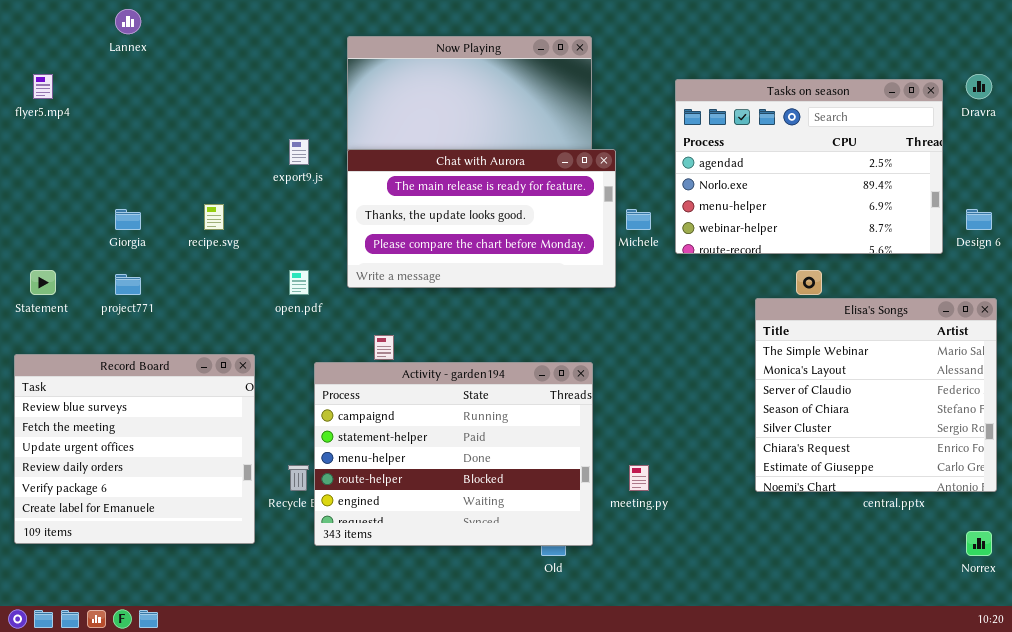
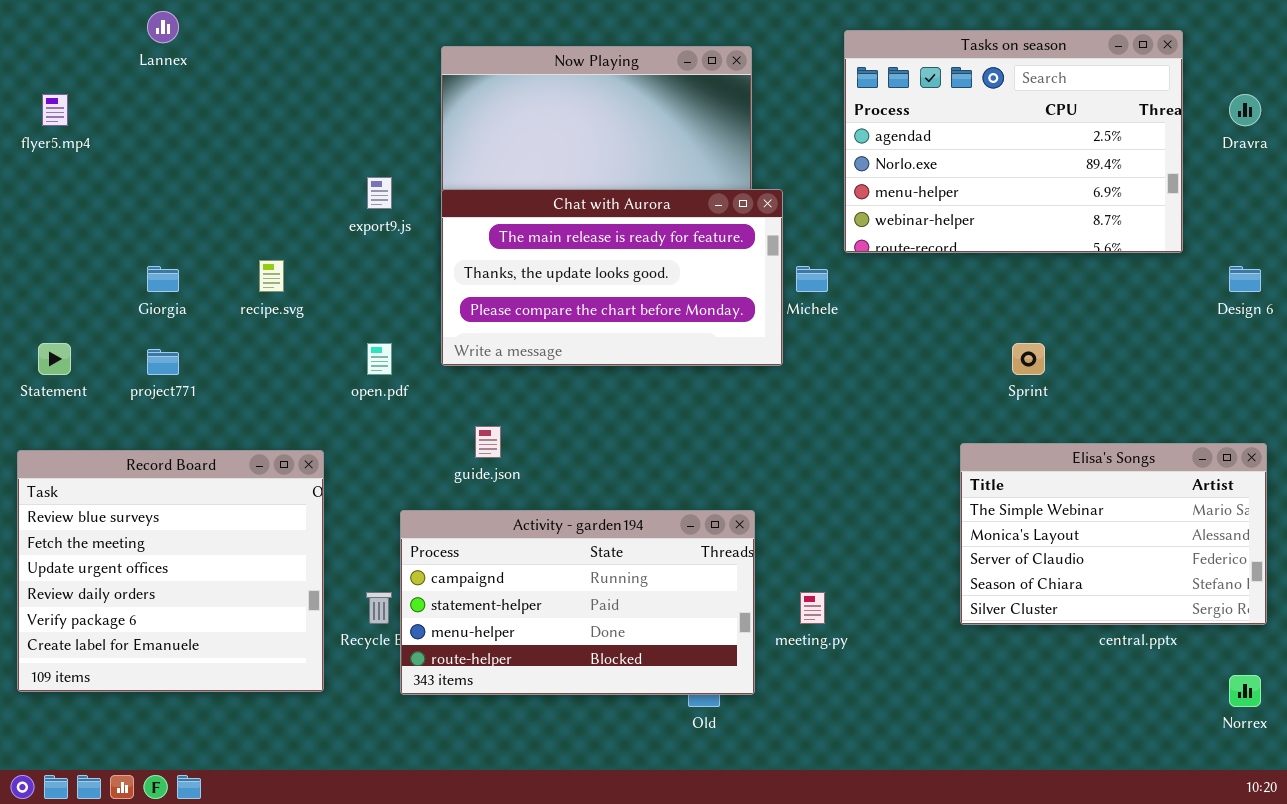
Tasks on season: [675,79,943,254] -> [844,30,1183,253], moved
Elisa's Songs: [755,298,997,492] -> [960,443,1267,625], resized
Activity - garden194: [314,362,593,546] -> [400,510,755,695], resized

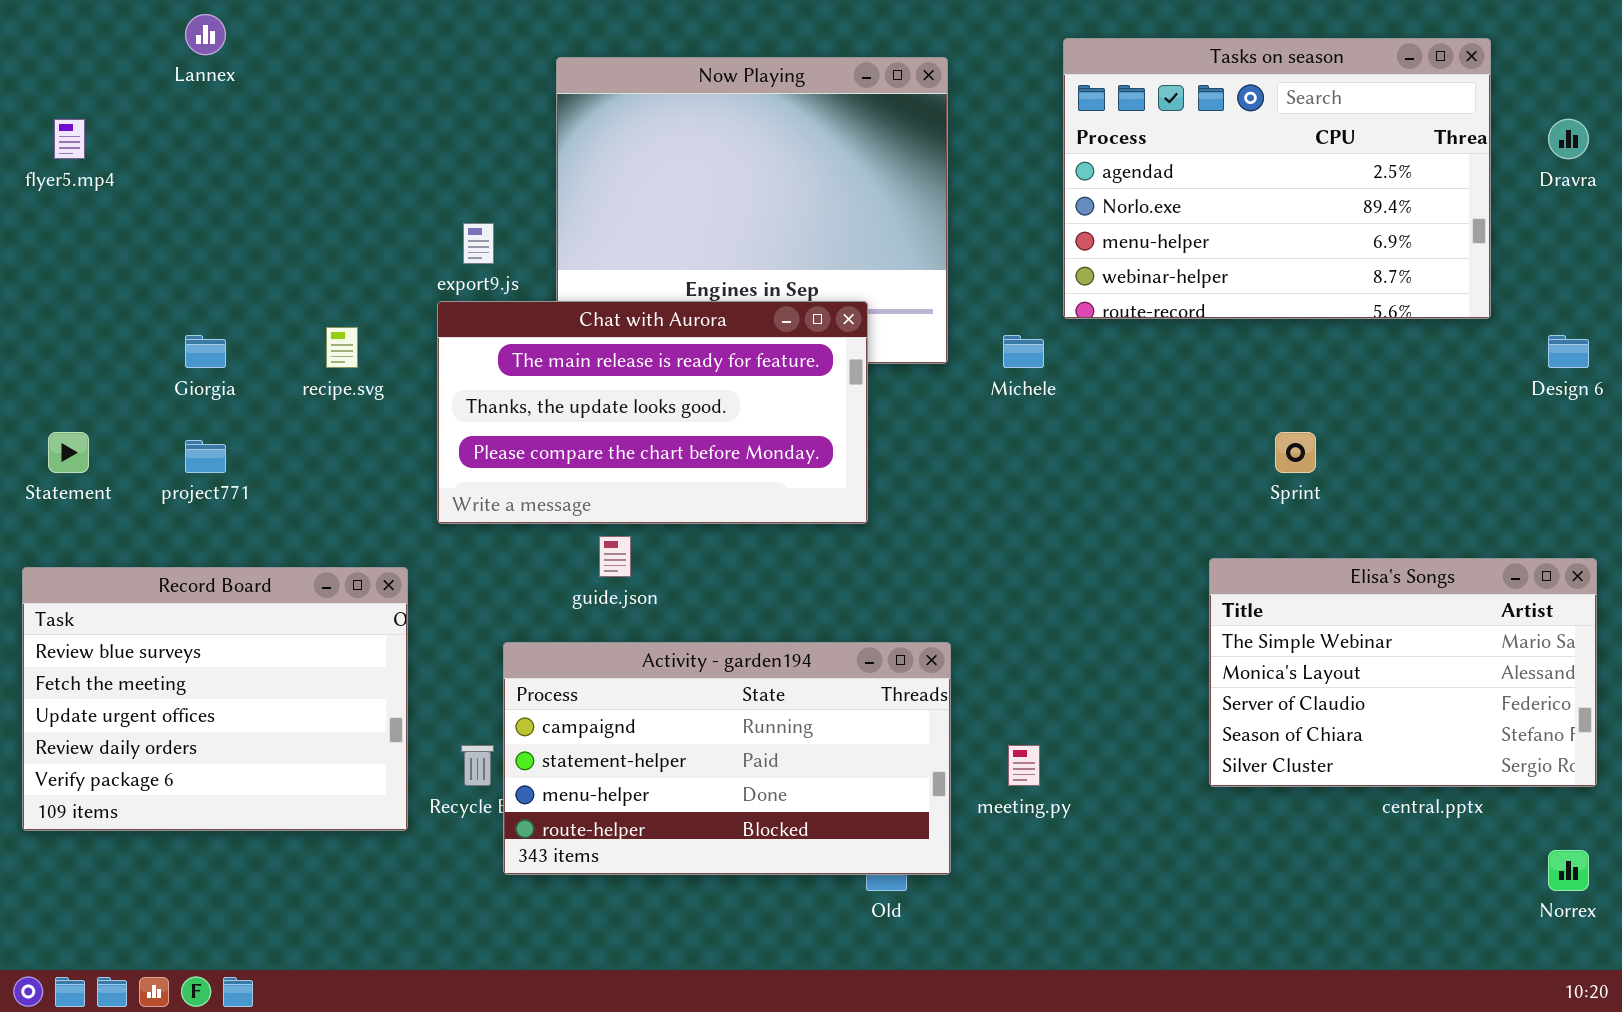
Chat with Aurora: [441,189,783,366] -> [437,301,868,524], moved
Record Board: [17,450,324,692] -> [22,567,408,831], resized

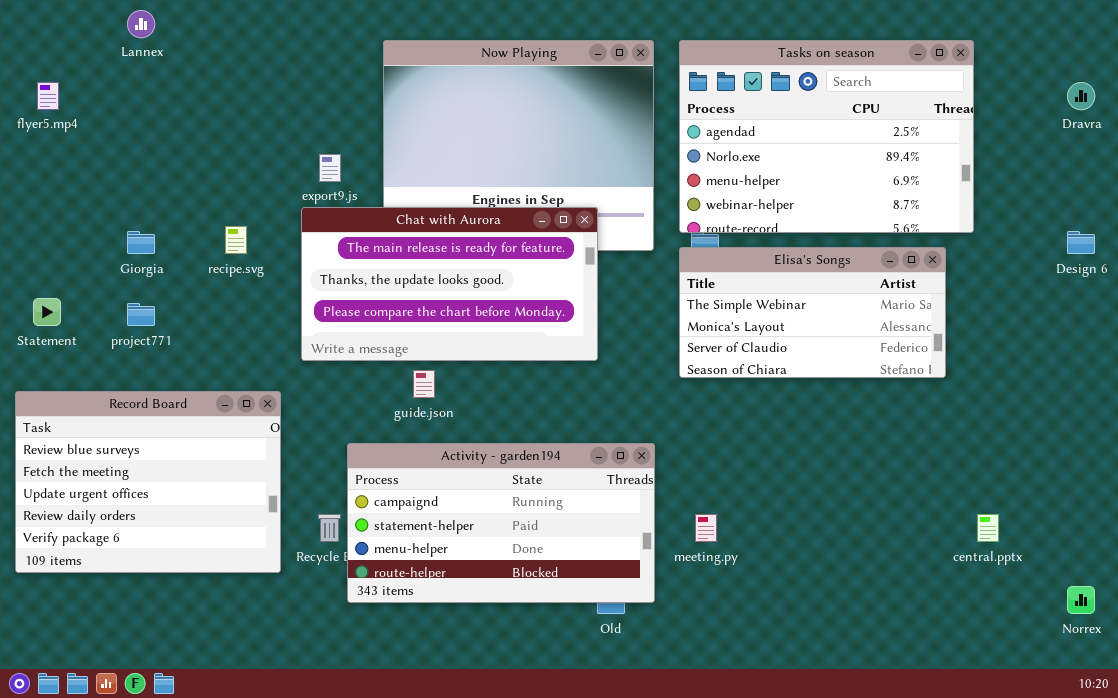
Tasks on season: [1063,38,1491,319] -> [679,40,974,233], moved
Elisa's Songs: [1209,558,1597,787] -> [679,247,946,378], moved, resized

